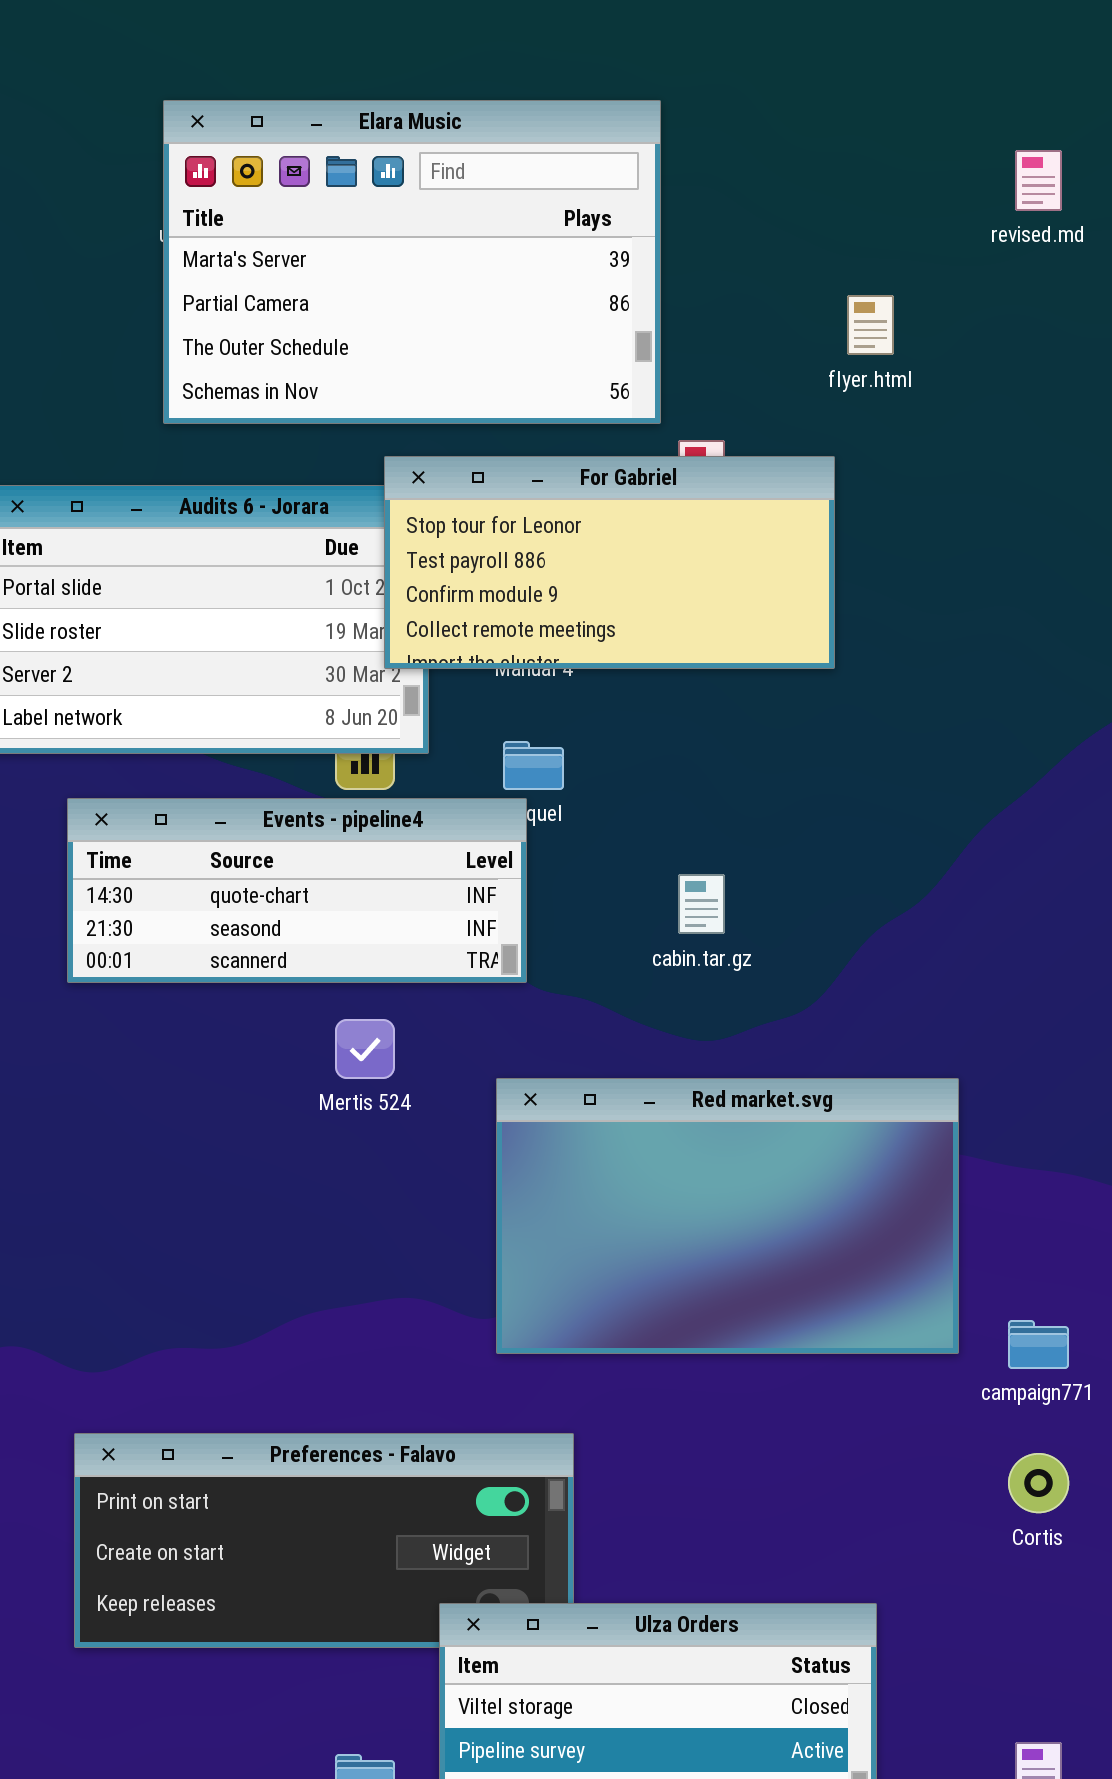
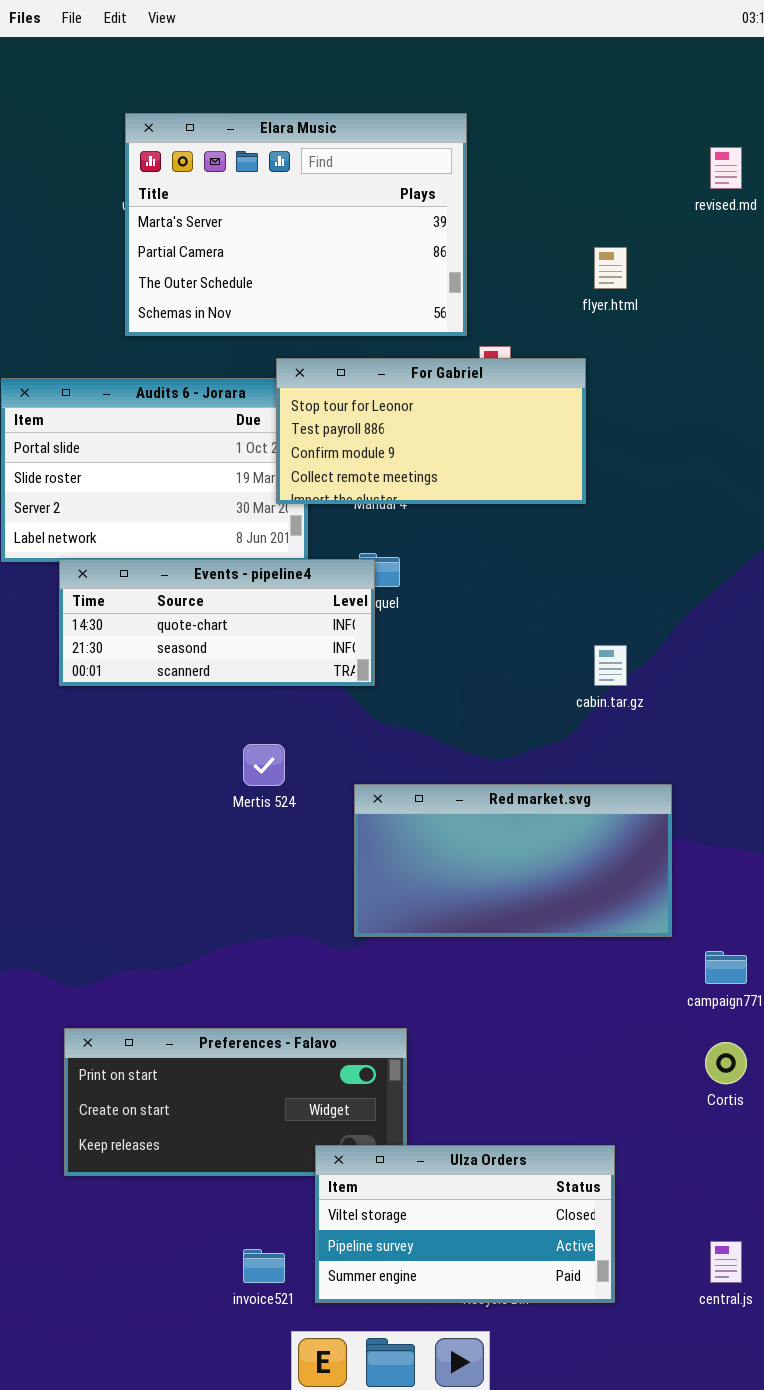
Events - pipeline4: [67,798,527,983] -> [59,559,375,686], moved
cabin.tar.gz: [678,874,725,934] -> [594,645,627,686], moved
Red market.svg: [496,1078,959,1354] -> [354,784,672,937], resized

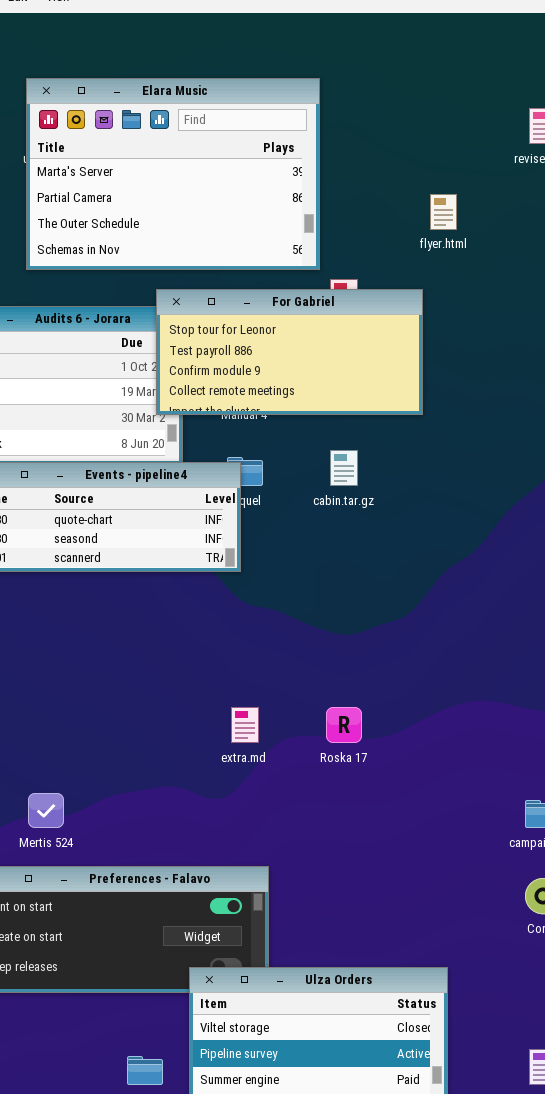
cabin.tar.gz: [594,645,627,686] -> [330,450,358,486], moved
Mertis 524: [243,744,285,786] -> [28,793,64,828], moved
Red market.svg: [354,784,672,937] -> none, closed

